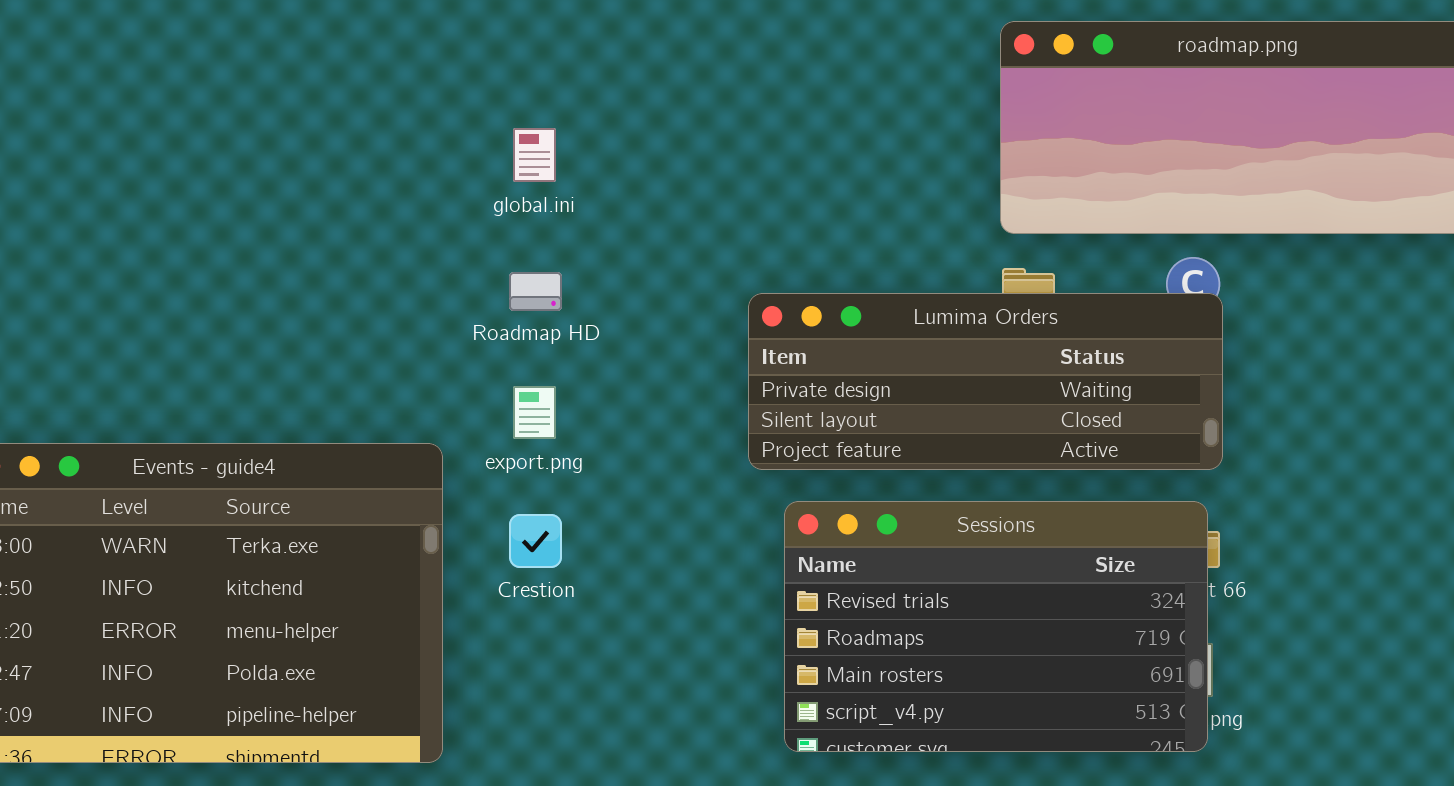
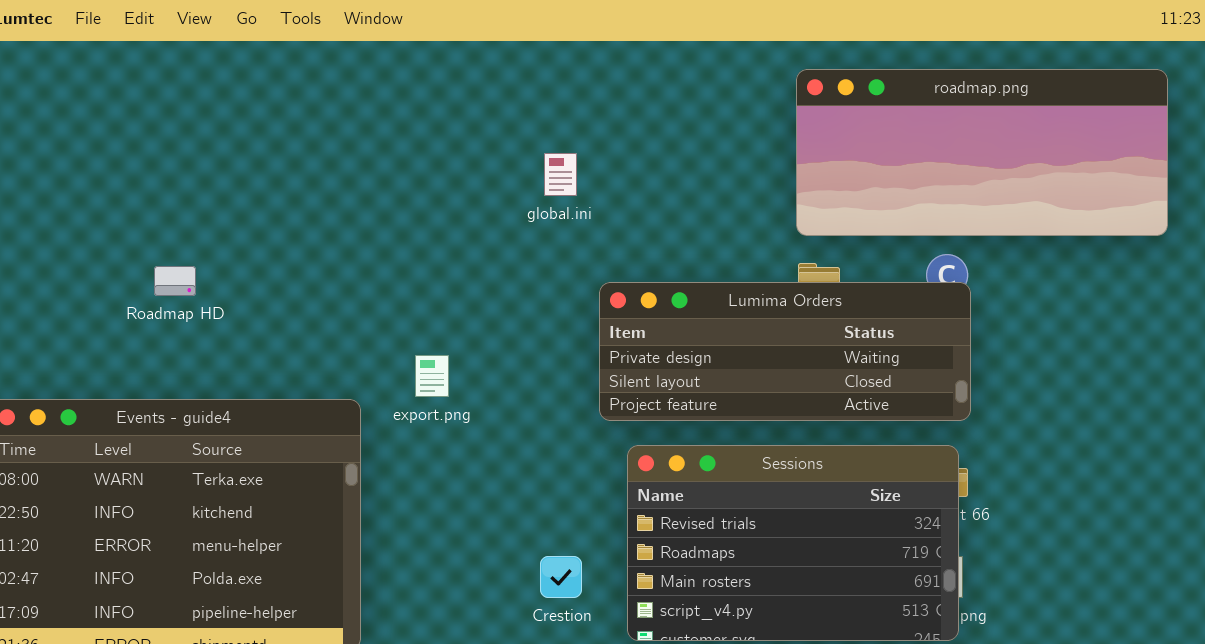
global.ini: [513,128,556,182] -> [544,153,577,196], moved
Roadmap HD: [509,272,562,311] -> [154,266,196,296], moved
Crestion: [509,514,562,568] -> [540,556,582,598], moved

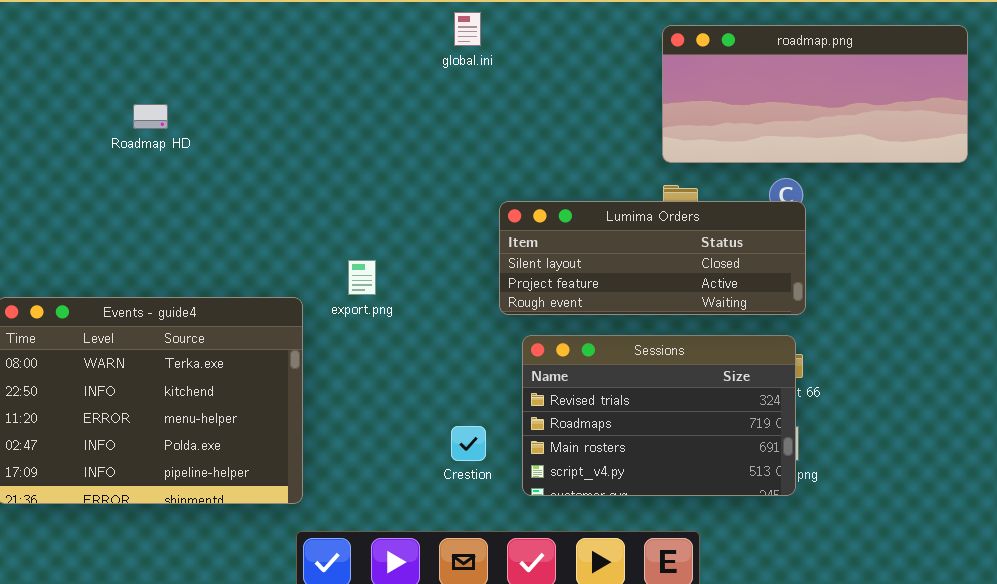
global.ini: [544,153,577,196] -> [454,12,481,46], moved
Roadmap HD: [154,266,196,296] -> [133,104,168,129], moved
Lumima Orders: [599,282,971,421] -> [499,201,806,315], scrolled down 1 row

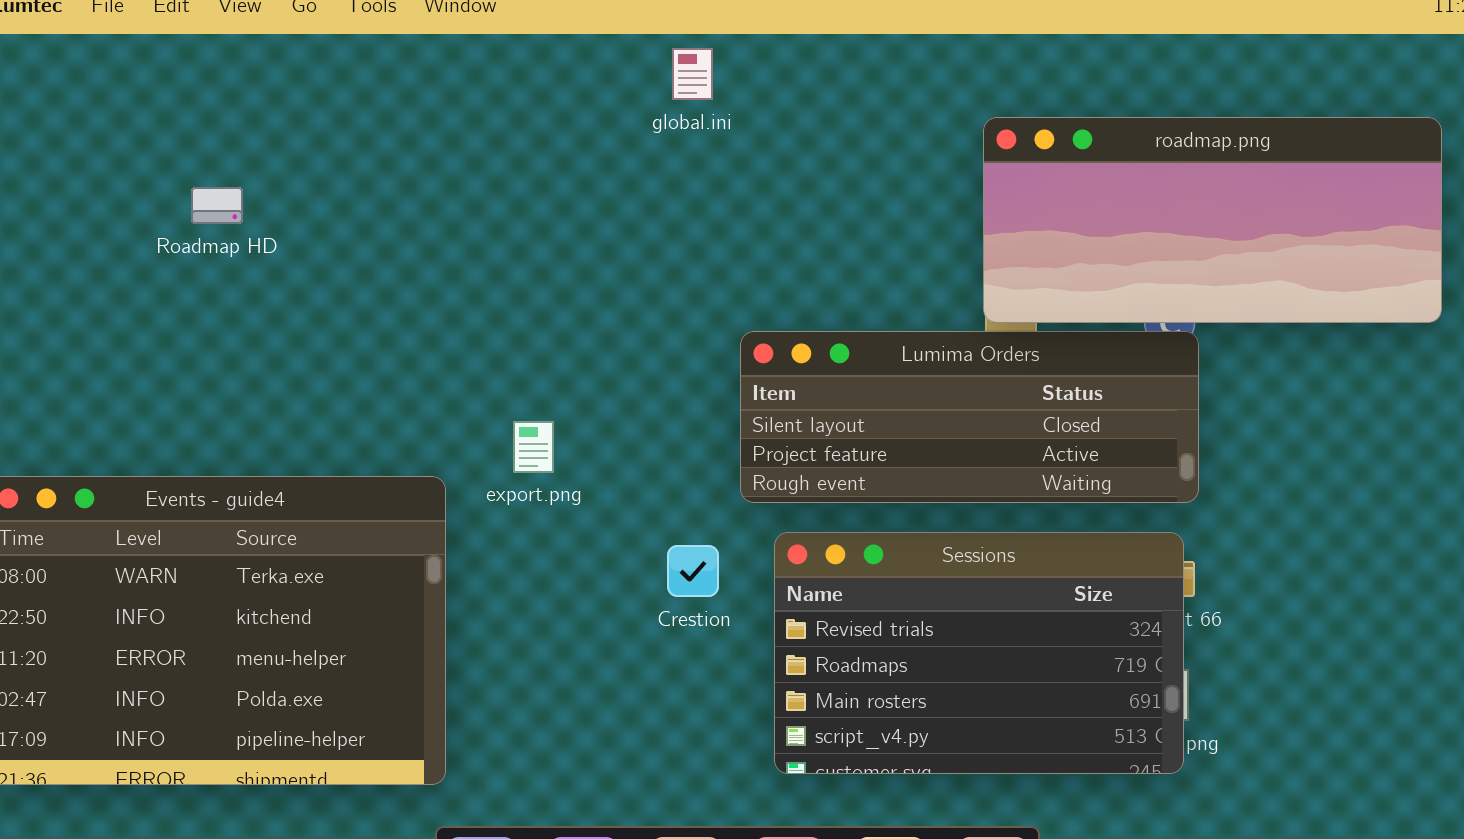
roadmap.png: [662,25,968,163] -> [983,117,1442,323], moved
Crestion: [451,426,486,461] -> [667,545,719,597], moved

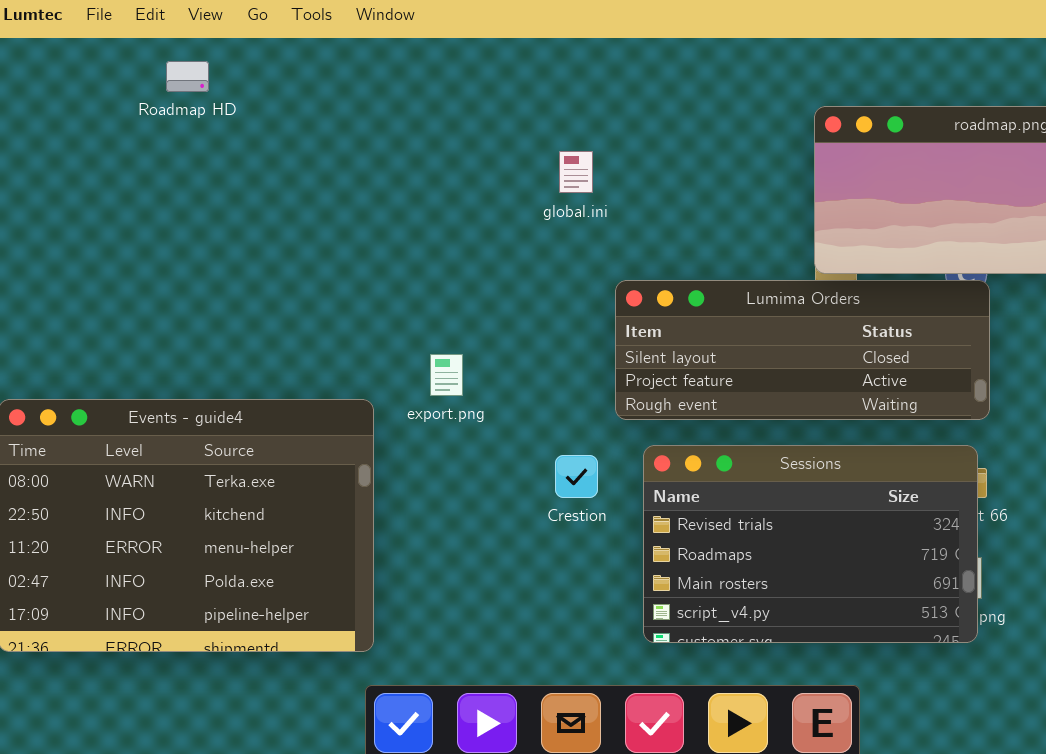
global.ini: [672,48,713,100] -> [559,151,593,193], moved
Roadmap HD: [191,187,243,224] -> [166,61,209,92], moved

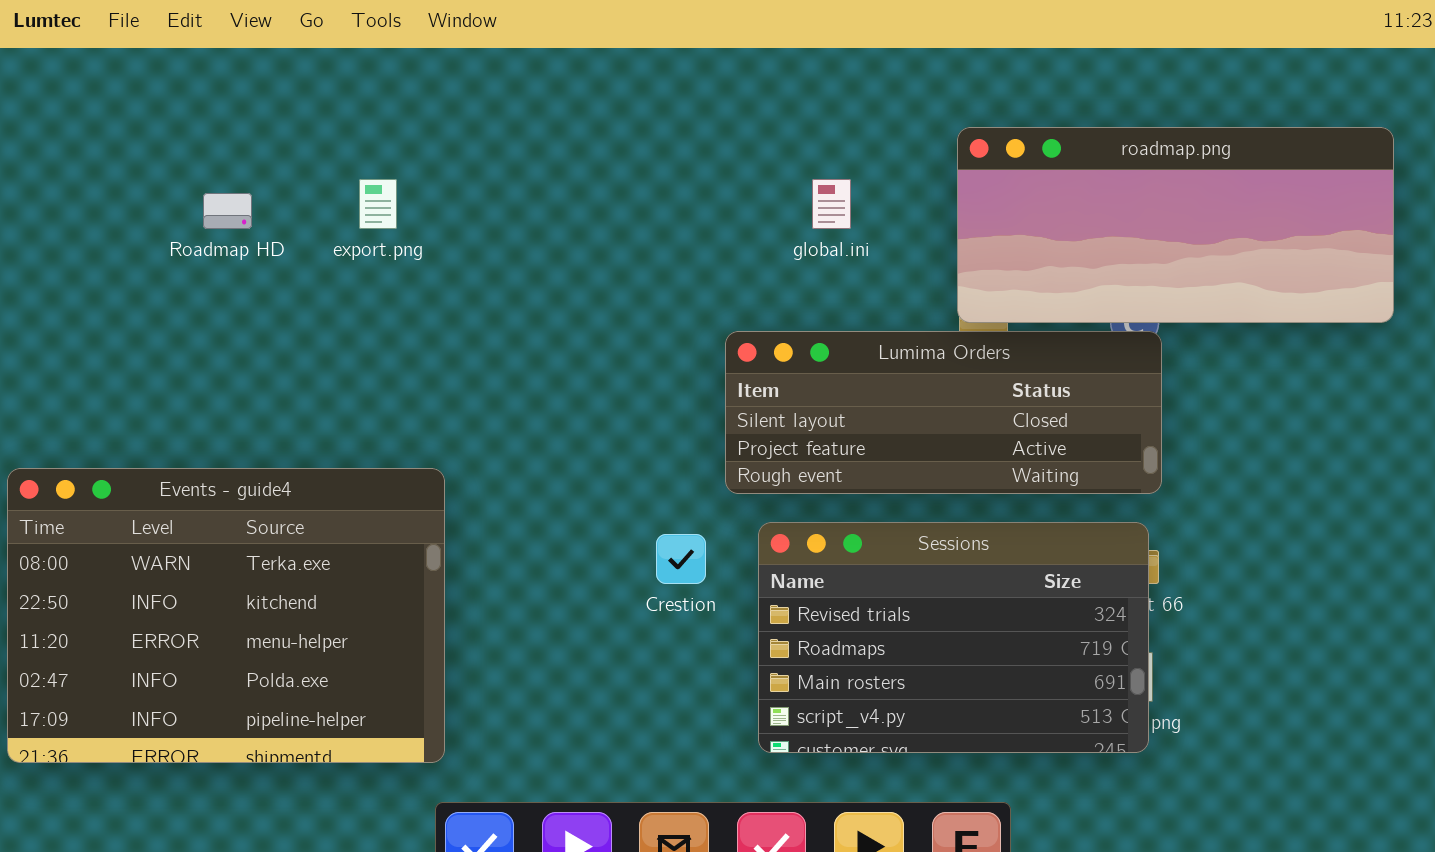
Roadmap HD: [166,61,209,92] -> [203,193,252,229], moved
global.ini: [559,151,593,193] -> [812,179,851,229], moved
export.png: [430,354,463,396] -> [359,179,397,229], moved

